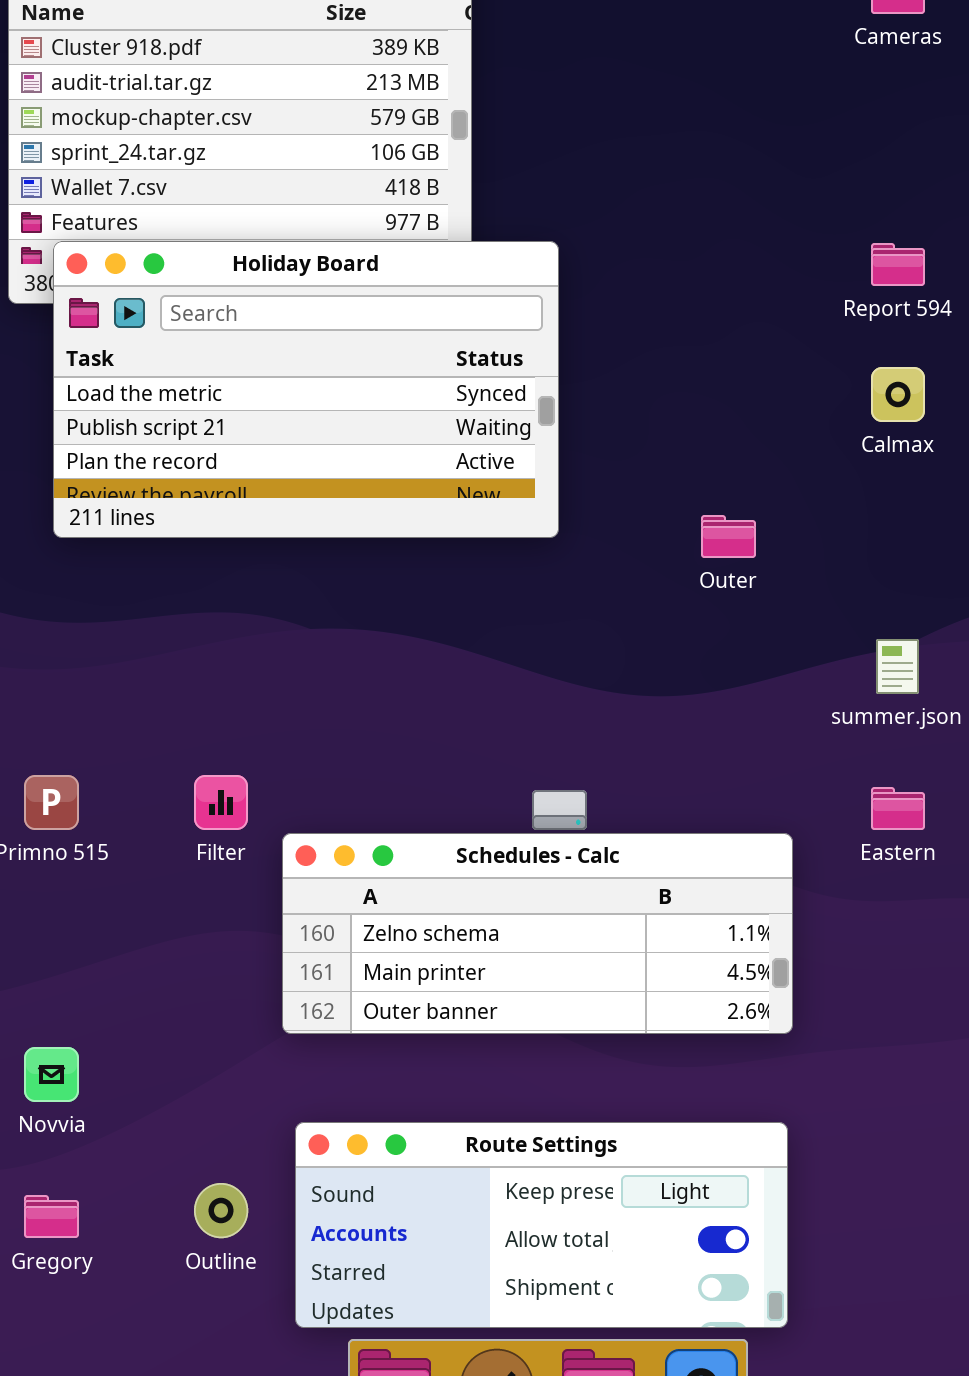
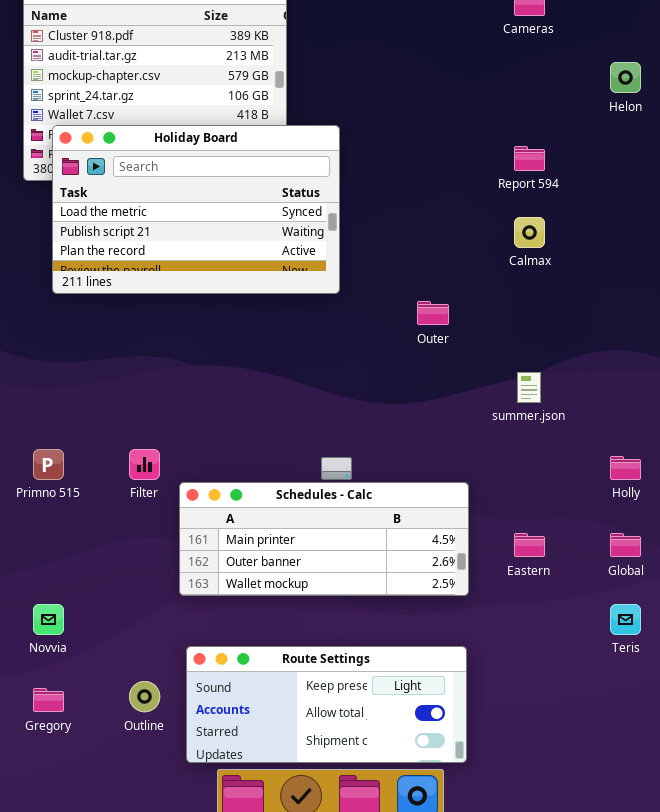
Holiday Board: [53,241,559,538] -> [52,125,340,294], moved
Eastern: [871,787,925,830] -> [514,533,545,557], moved
Schedules - Calc: [282,833,793,1034] -> [179,482,469,596], scrolled down 1 row

